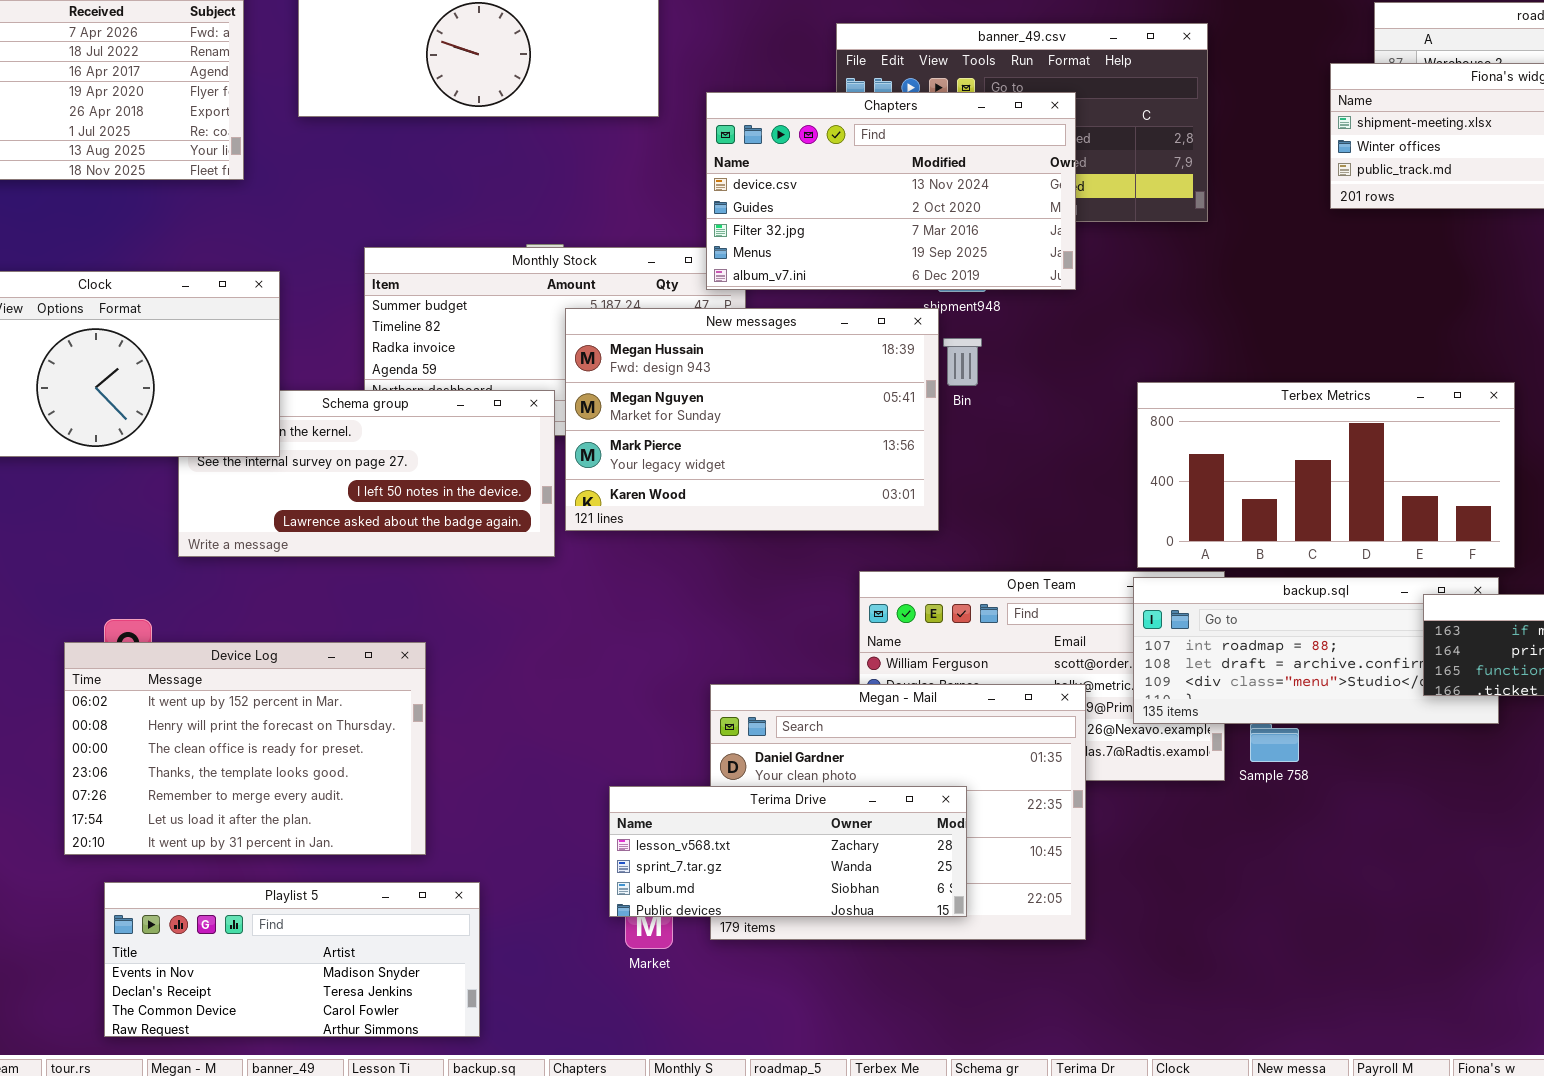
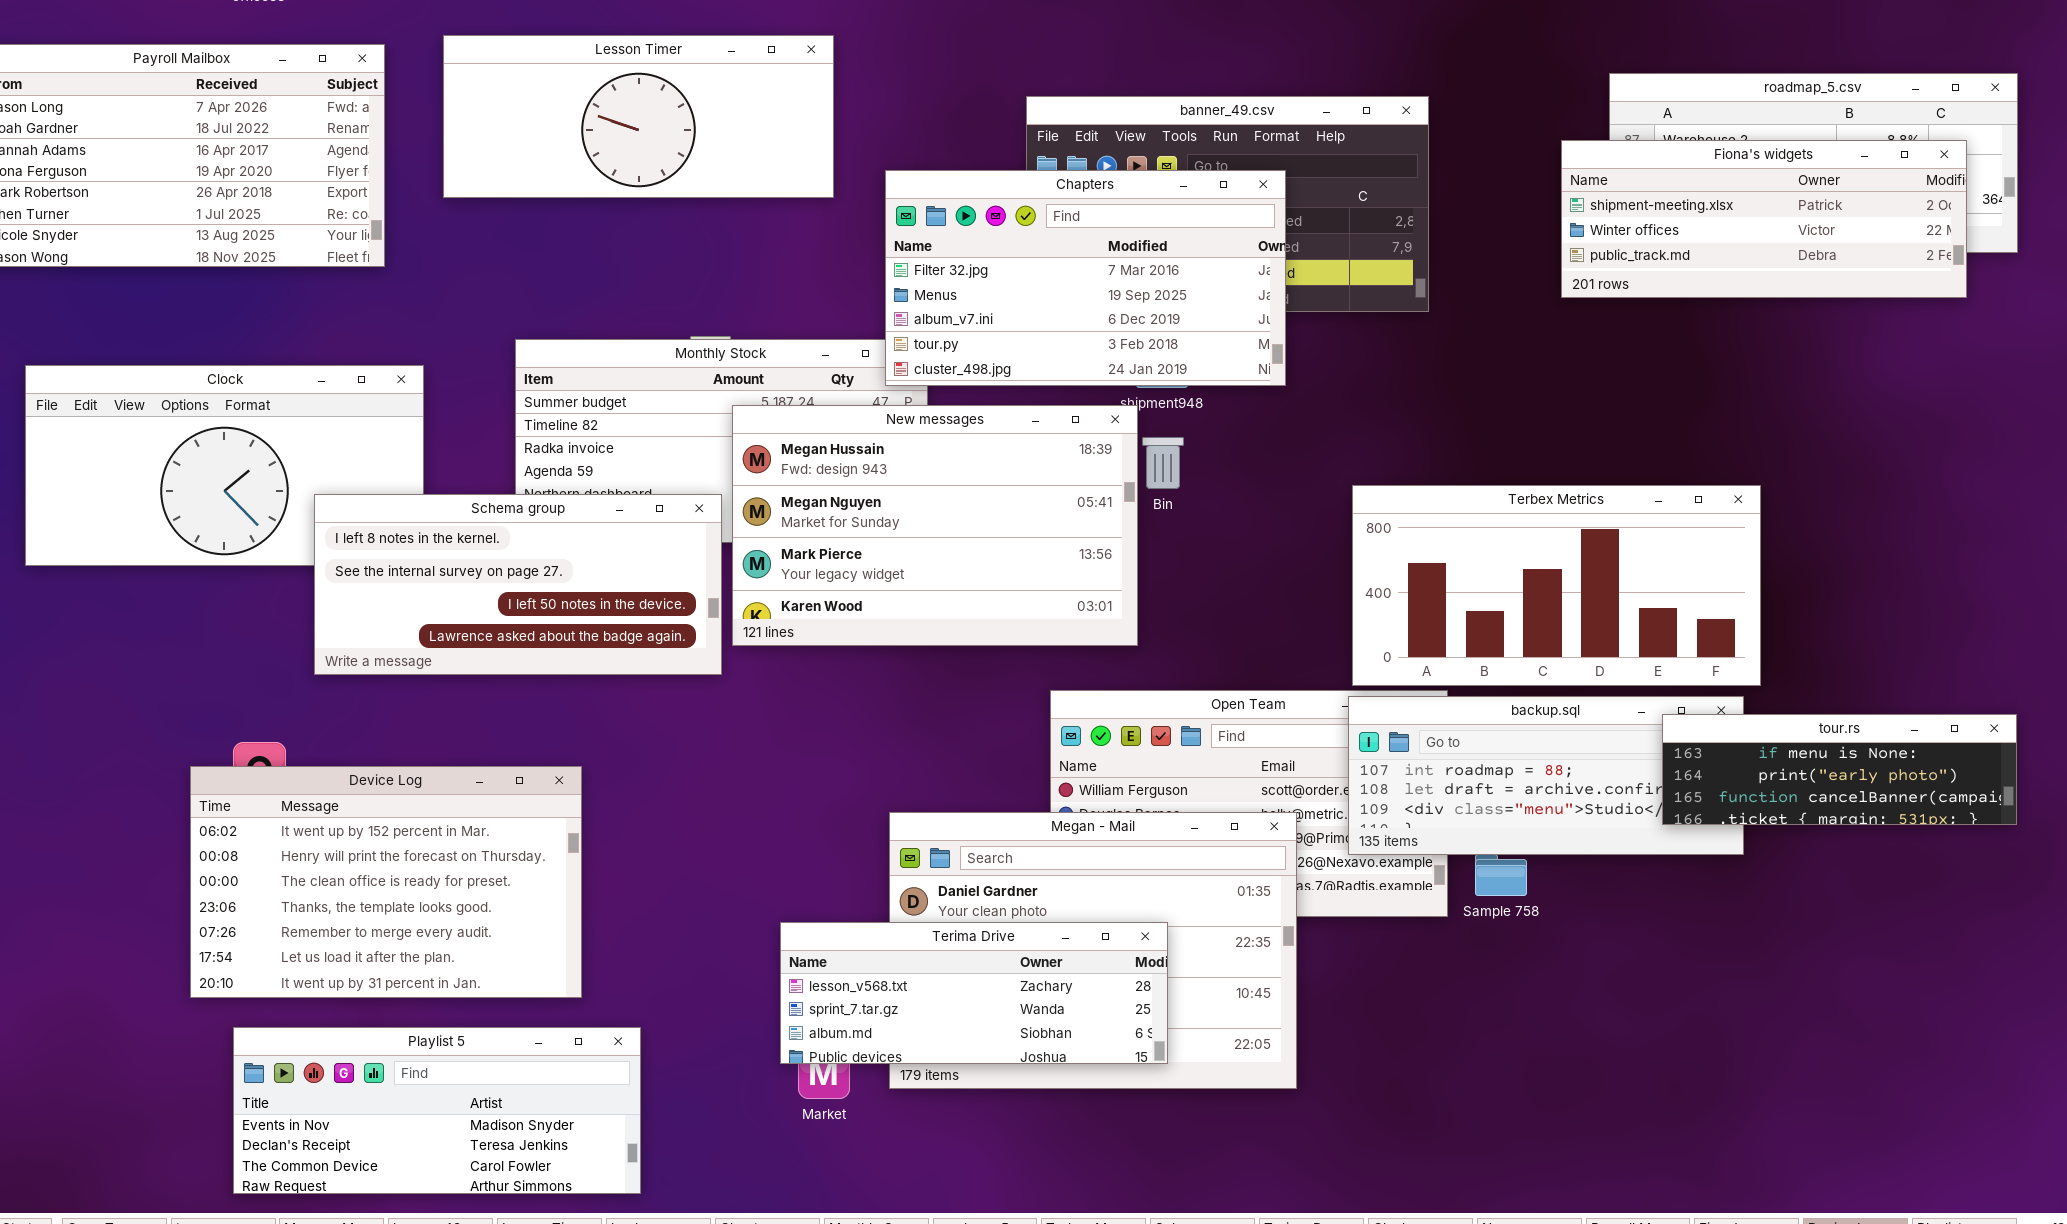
Chapters: [706,92,1076,290] -> [885,170,1286,386], scrolled down 2 rows
Schema group: [178,390,555,557] -> [314,494,722,675], raised

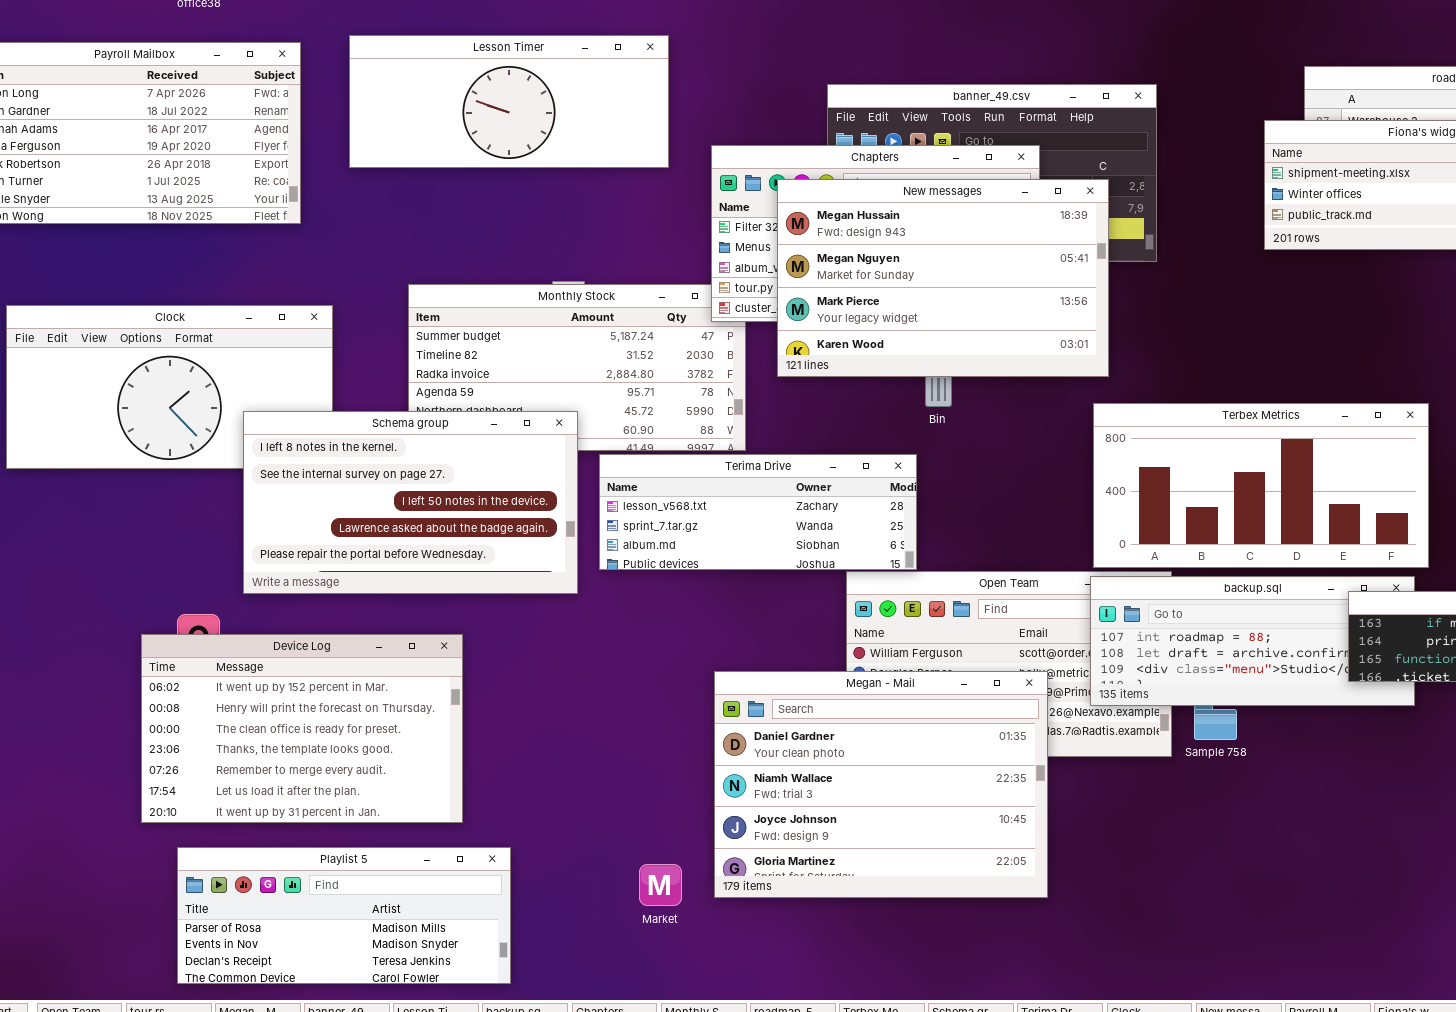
New messages: [732,405,1138,646] -> [777,179,1109,377], moved
Schema group: [314,494,722,675] -> [243,411,578,594], resized
Terima Drive: [780,922,1168,1064] -> [599,454,917,570], moved
Playlist 5: [233,1027,641,1194] -> [177,847,511,984], scrolled up 1 row

